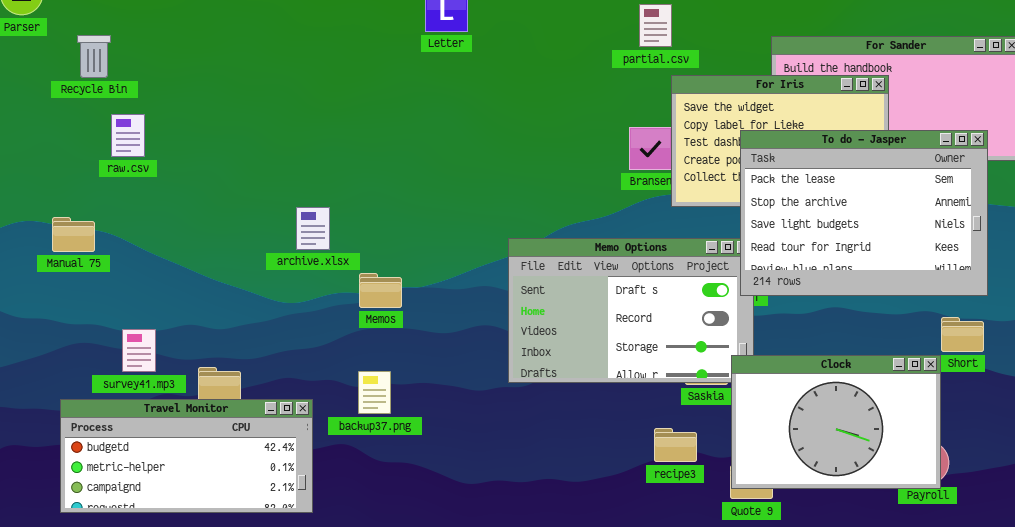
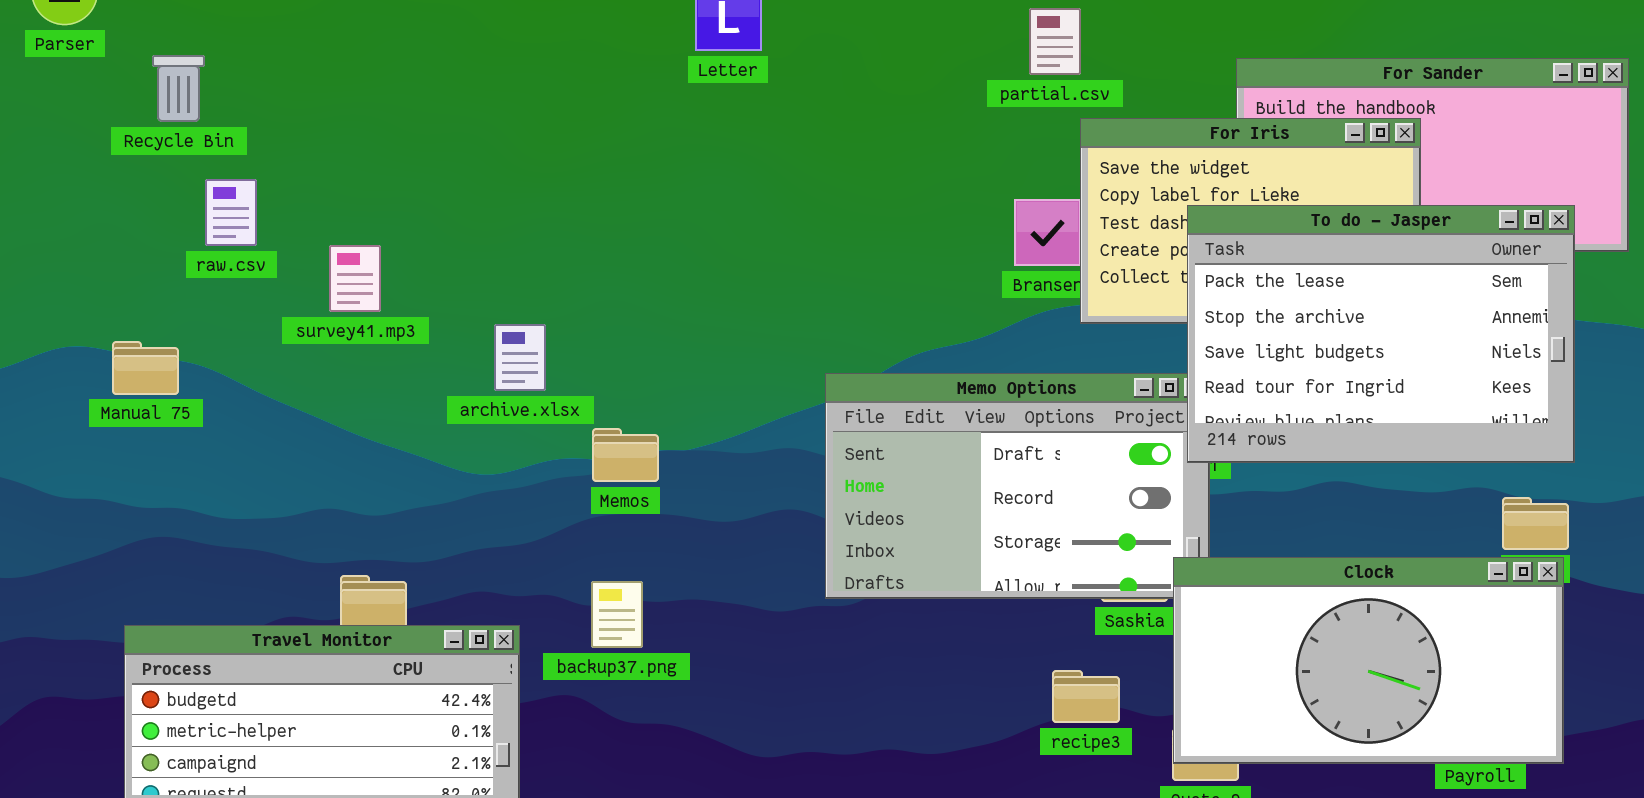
survey41.mp3: [122,329,156,372] -> [329,245,381,312], moved
Clock: [731,355,941,489] -> [1173,557,1564,764], resized

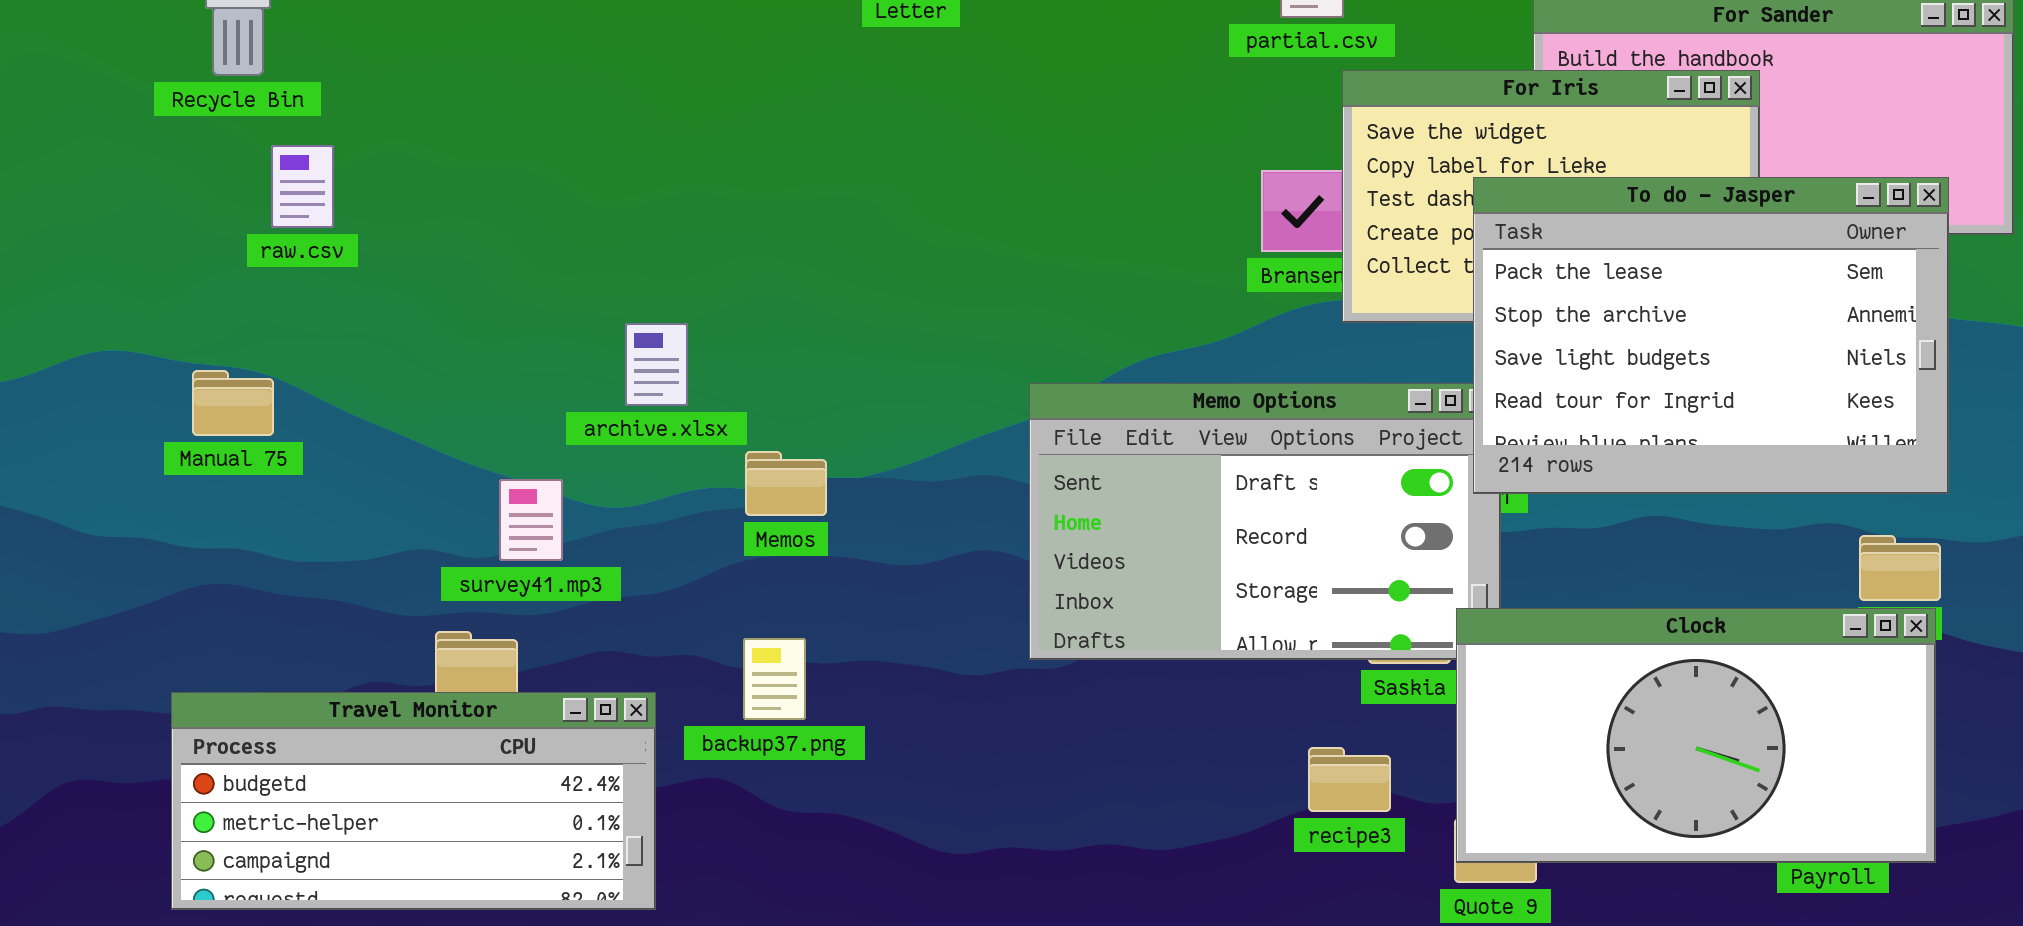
survey41.mp3: [329,245,381,312] -> [499,479,563,561], moved
Manual 75: [112,341,179,395] -> [192,370,274,436], moved

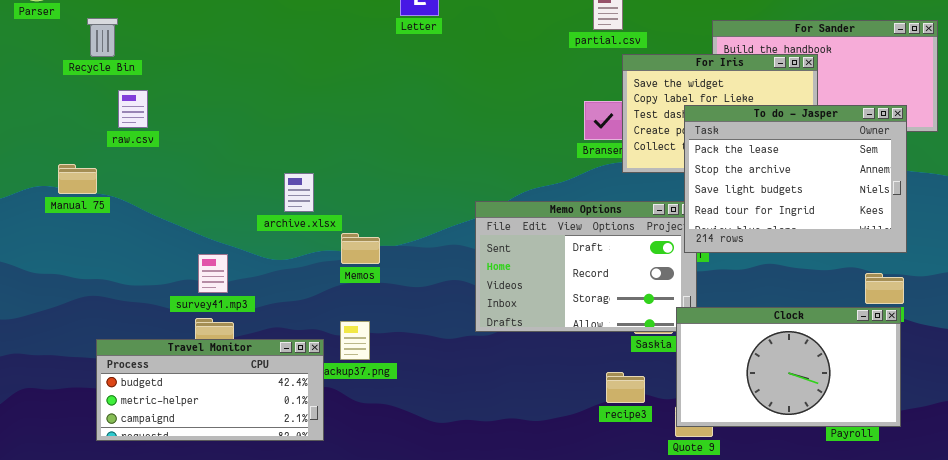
Manual 75: [192,370,274,436] -> [58,164,97,194], moved
survey41.mp3: [499,479,563,561] -> [198,254,228,293], moved
Travel Monitor: [171,692,656,910] -> [96,339,324,441], moved

